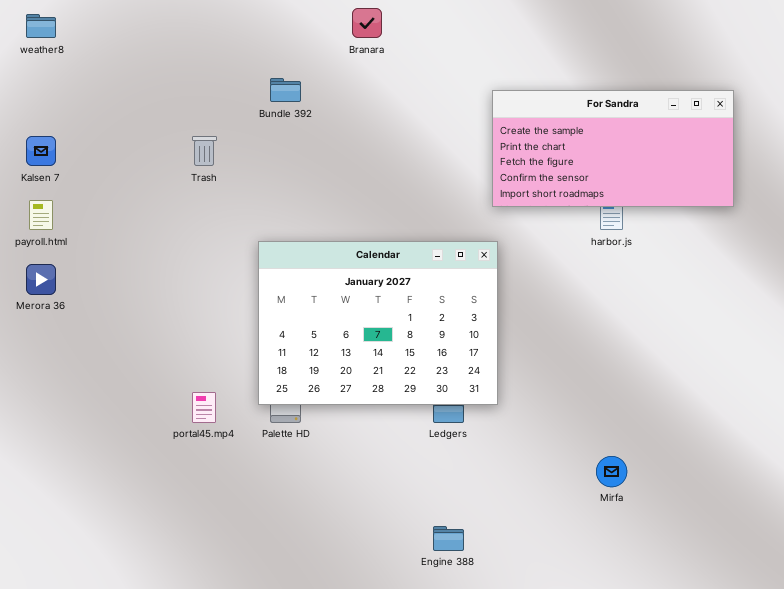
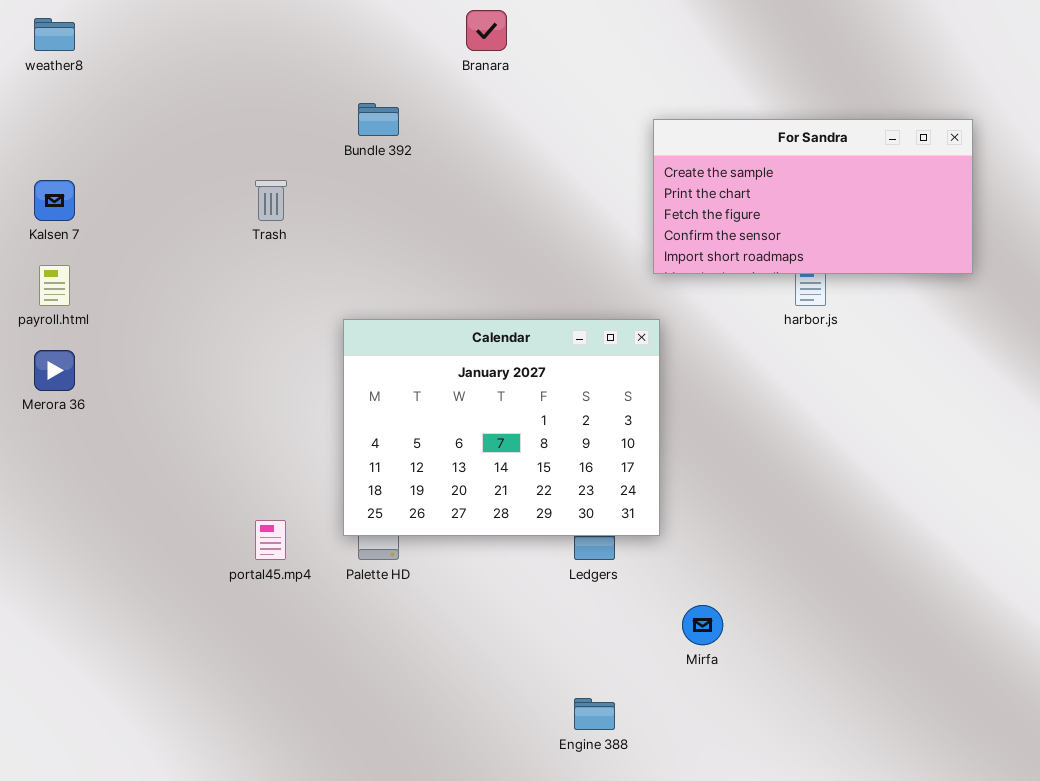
Mirfa: [596,456,627,487] -> [682,605,723,645], moved

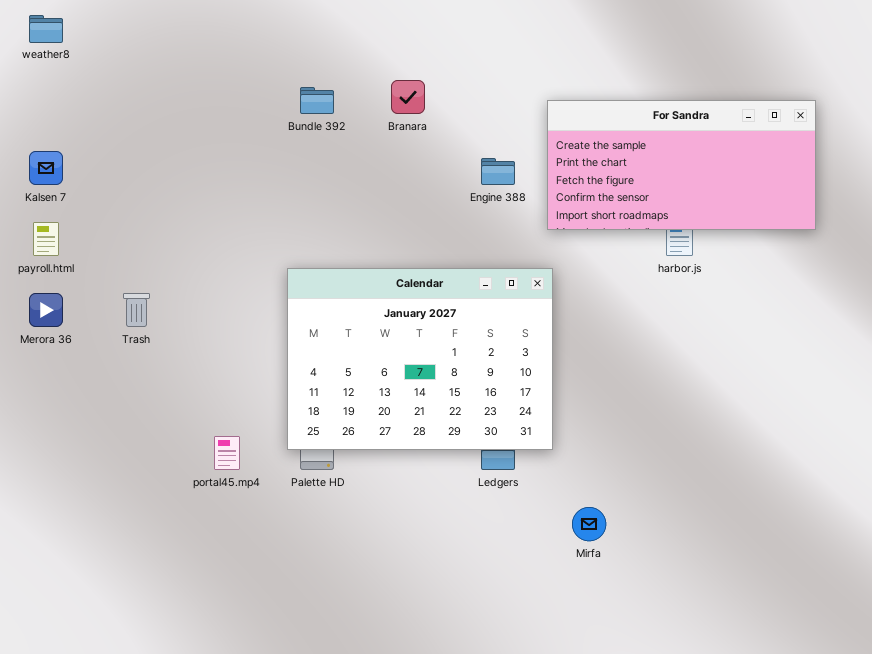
Branara: [466,10,507,51] -> [391,80,425,114], moved
Trash: [255,180,287,221] -> [123,293,150,327], moved
Engine 388: [574,698,615,730] -> [481,158,515,185], moved

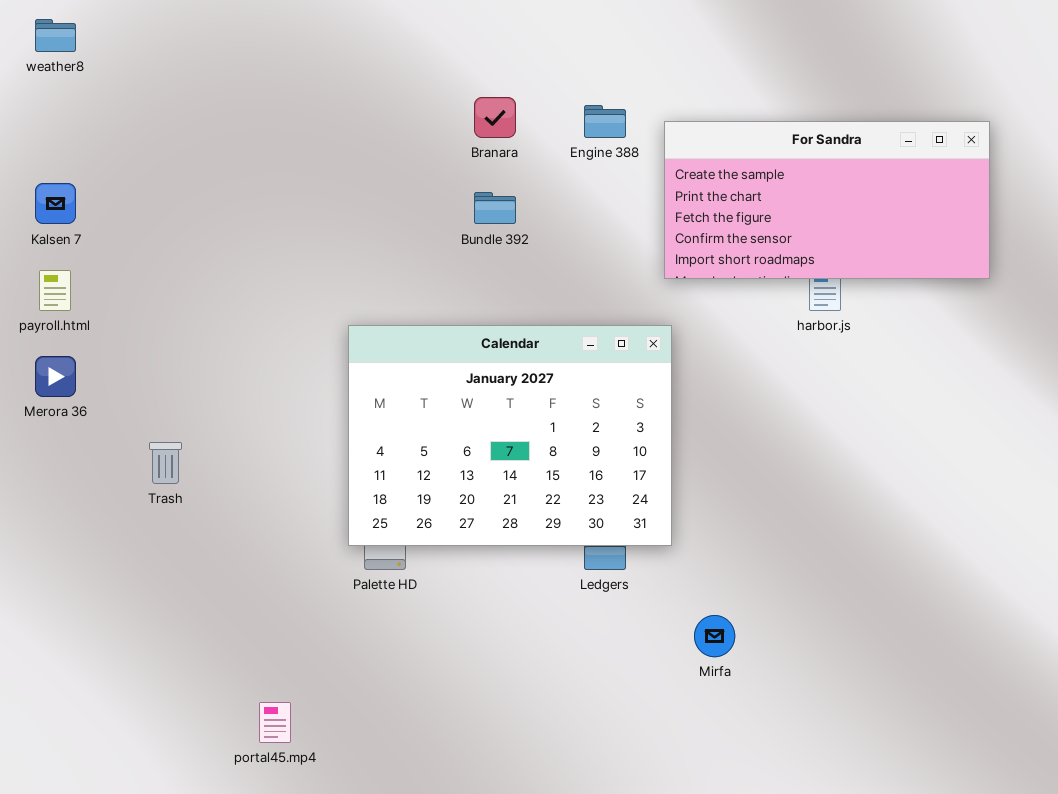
Bundle 392: [300,87,334,114] -> [474,192,516,224], moved
Engine 388: [481,158,515,185] -> [584,105,626,138], moved
Trash: [123,293,150,327] -> [149,442,182,484], moved
portal45.mp4: [214,436,240,470] -> [259,702,291,743], moved

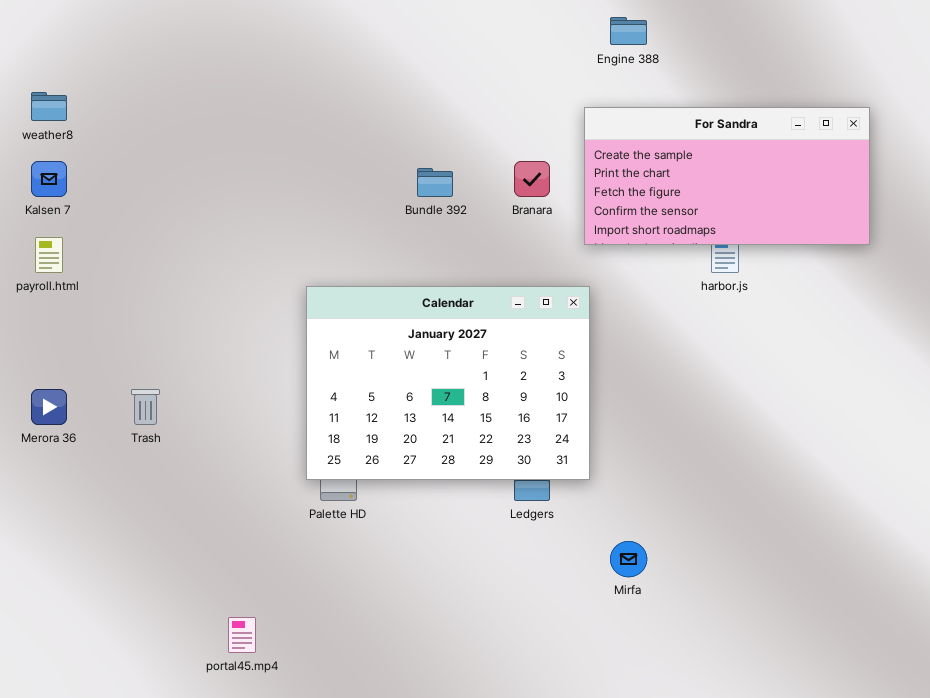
weather8: [35,19,76,52] -> [31,92,67,121], moved
Branara: [474,97,516,138] -> [514,161,550,197], moved
Engine 388: [584,105,626,138] -> [610,17,647,45], moved
Merora 36: [35,356,76,397] -> [31,389,67,425], moved

